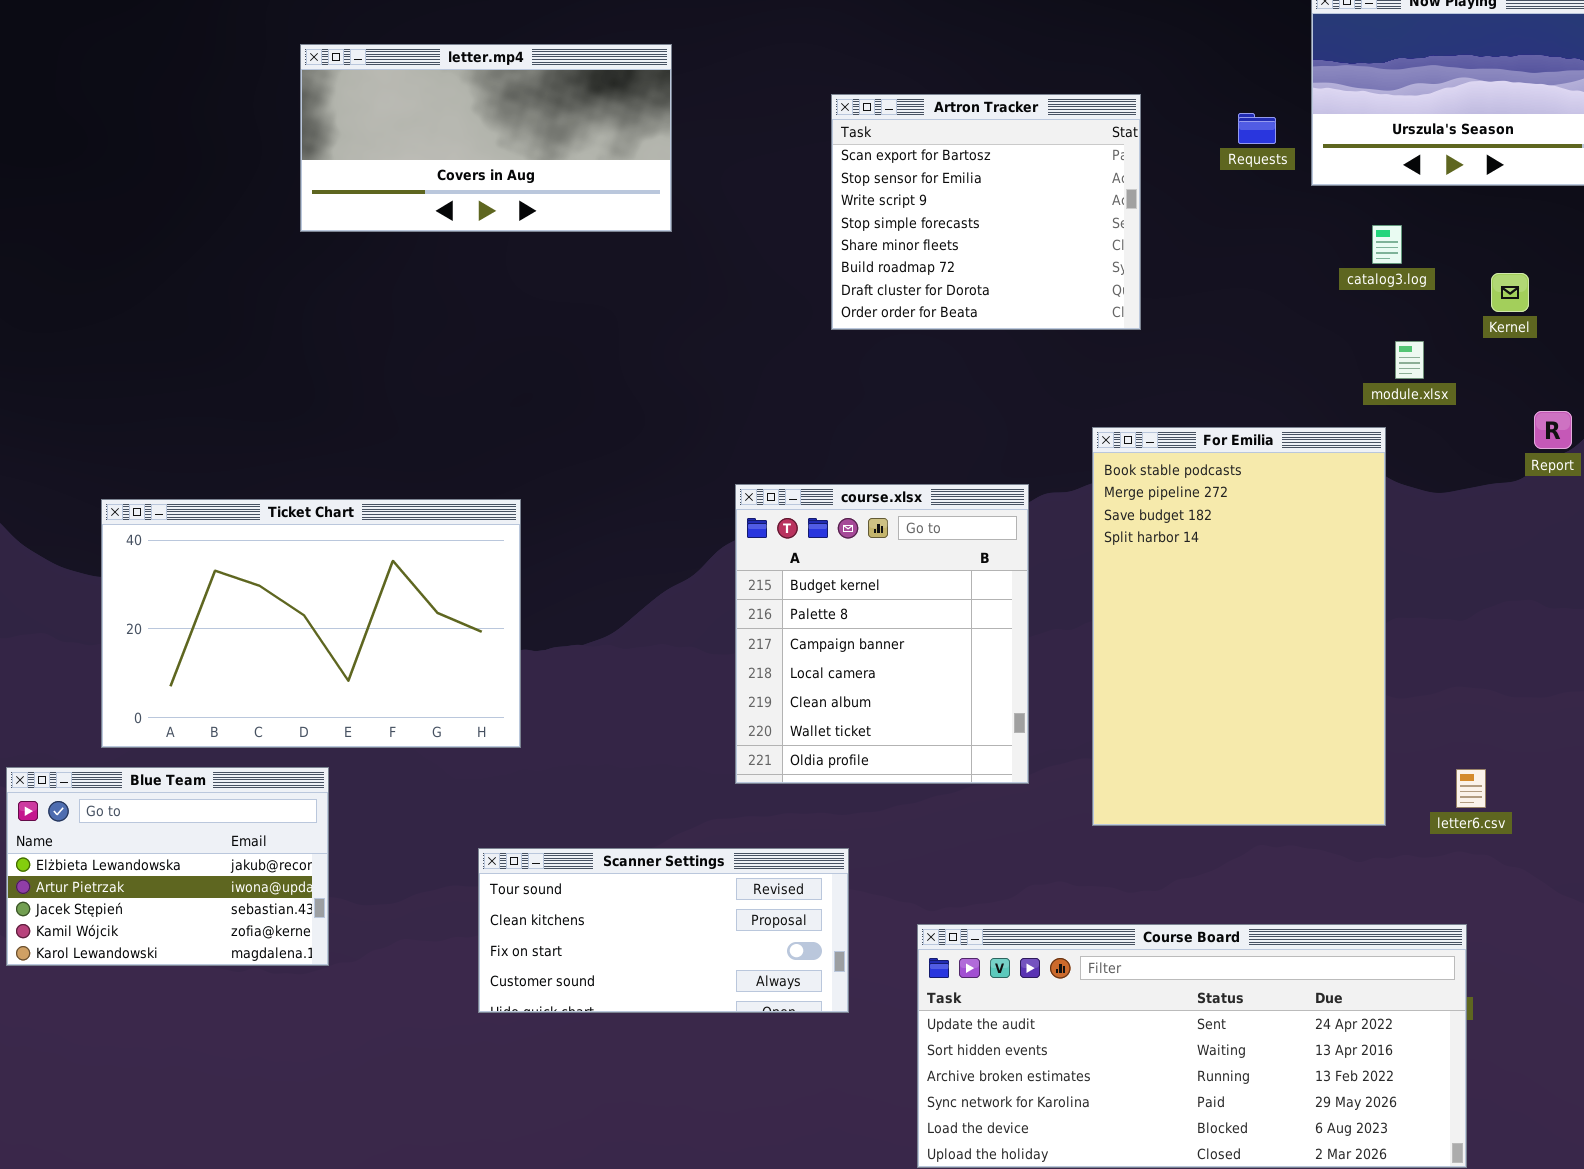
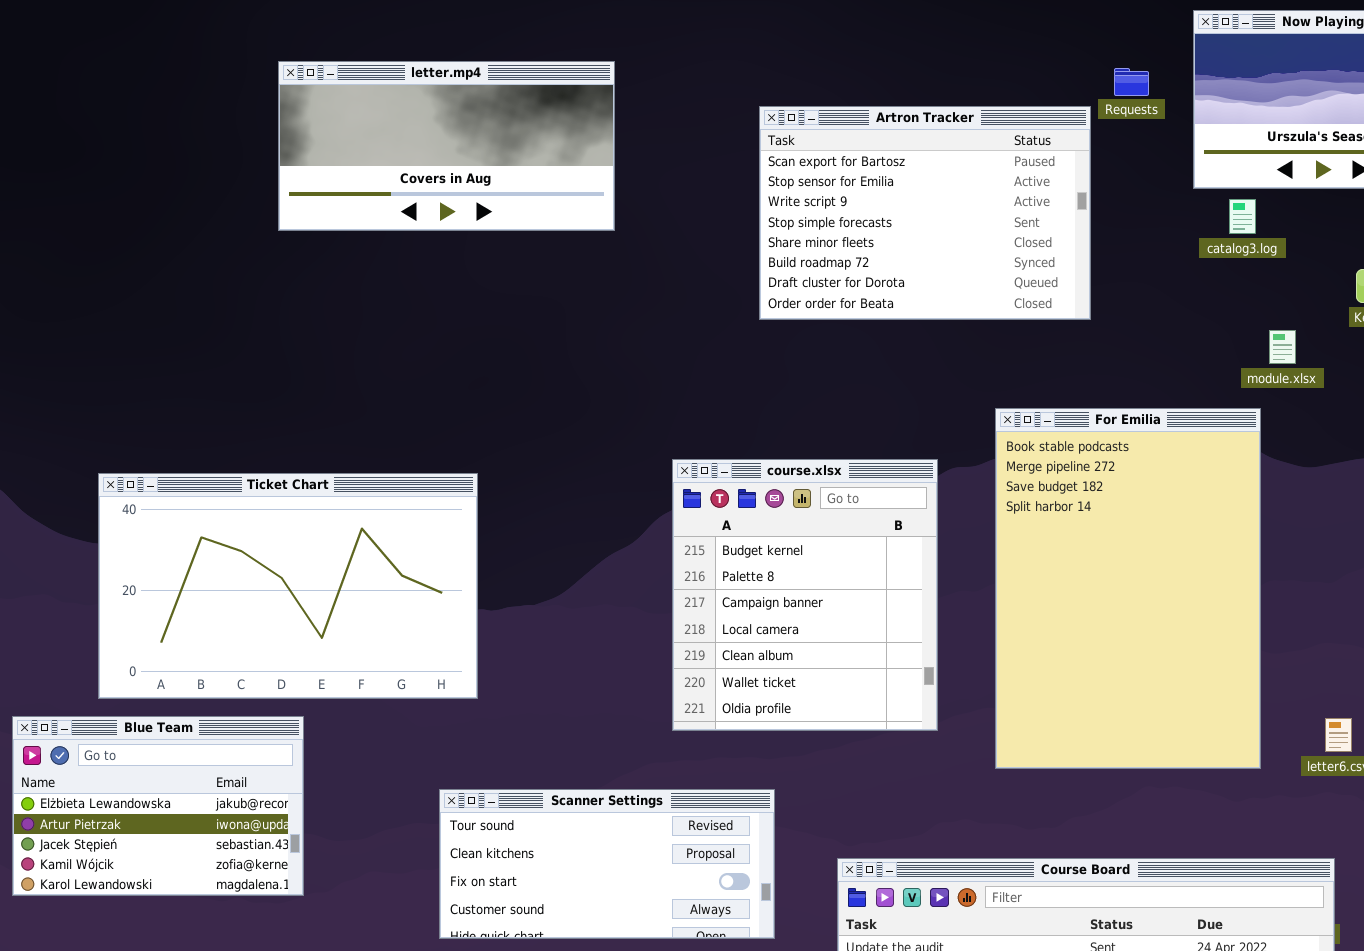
Artron Tracker: [831,94,1141,330] -> [759,106,1091,320], resized
Requests: [1238,113,1276,144] -> [1114,68,1149,96], moved
catalog3.log: [1372,225,1402,264] -> [1229,199,1256,234], moved

